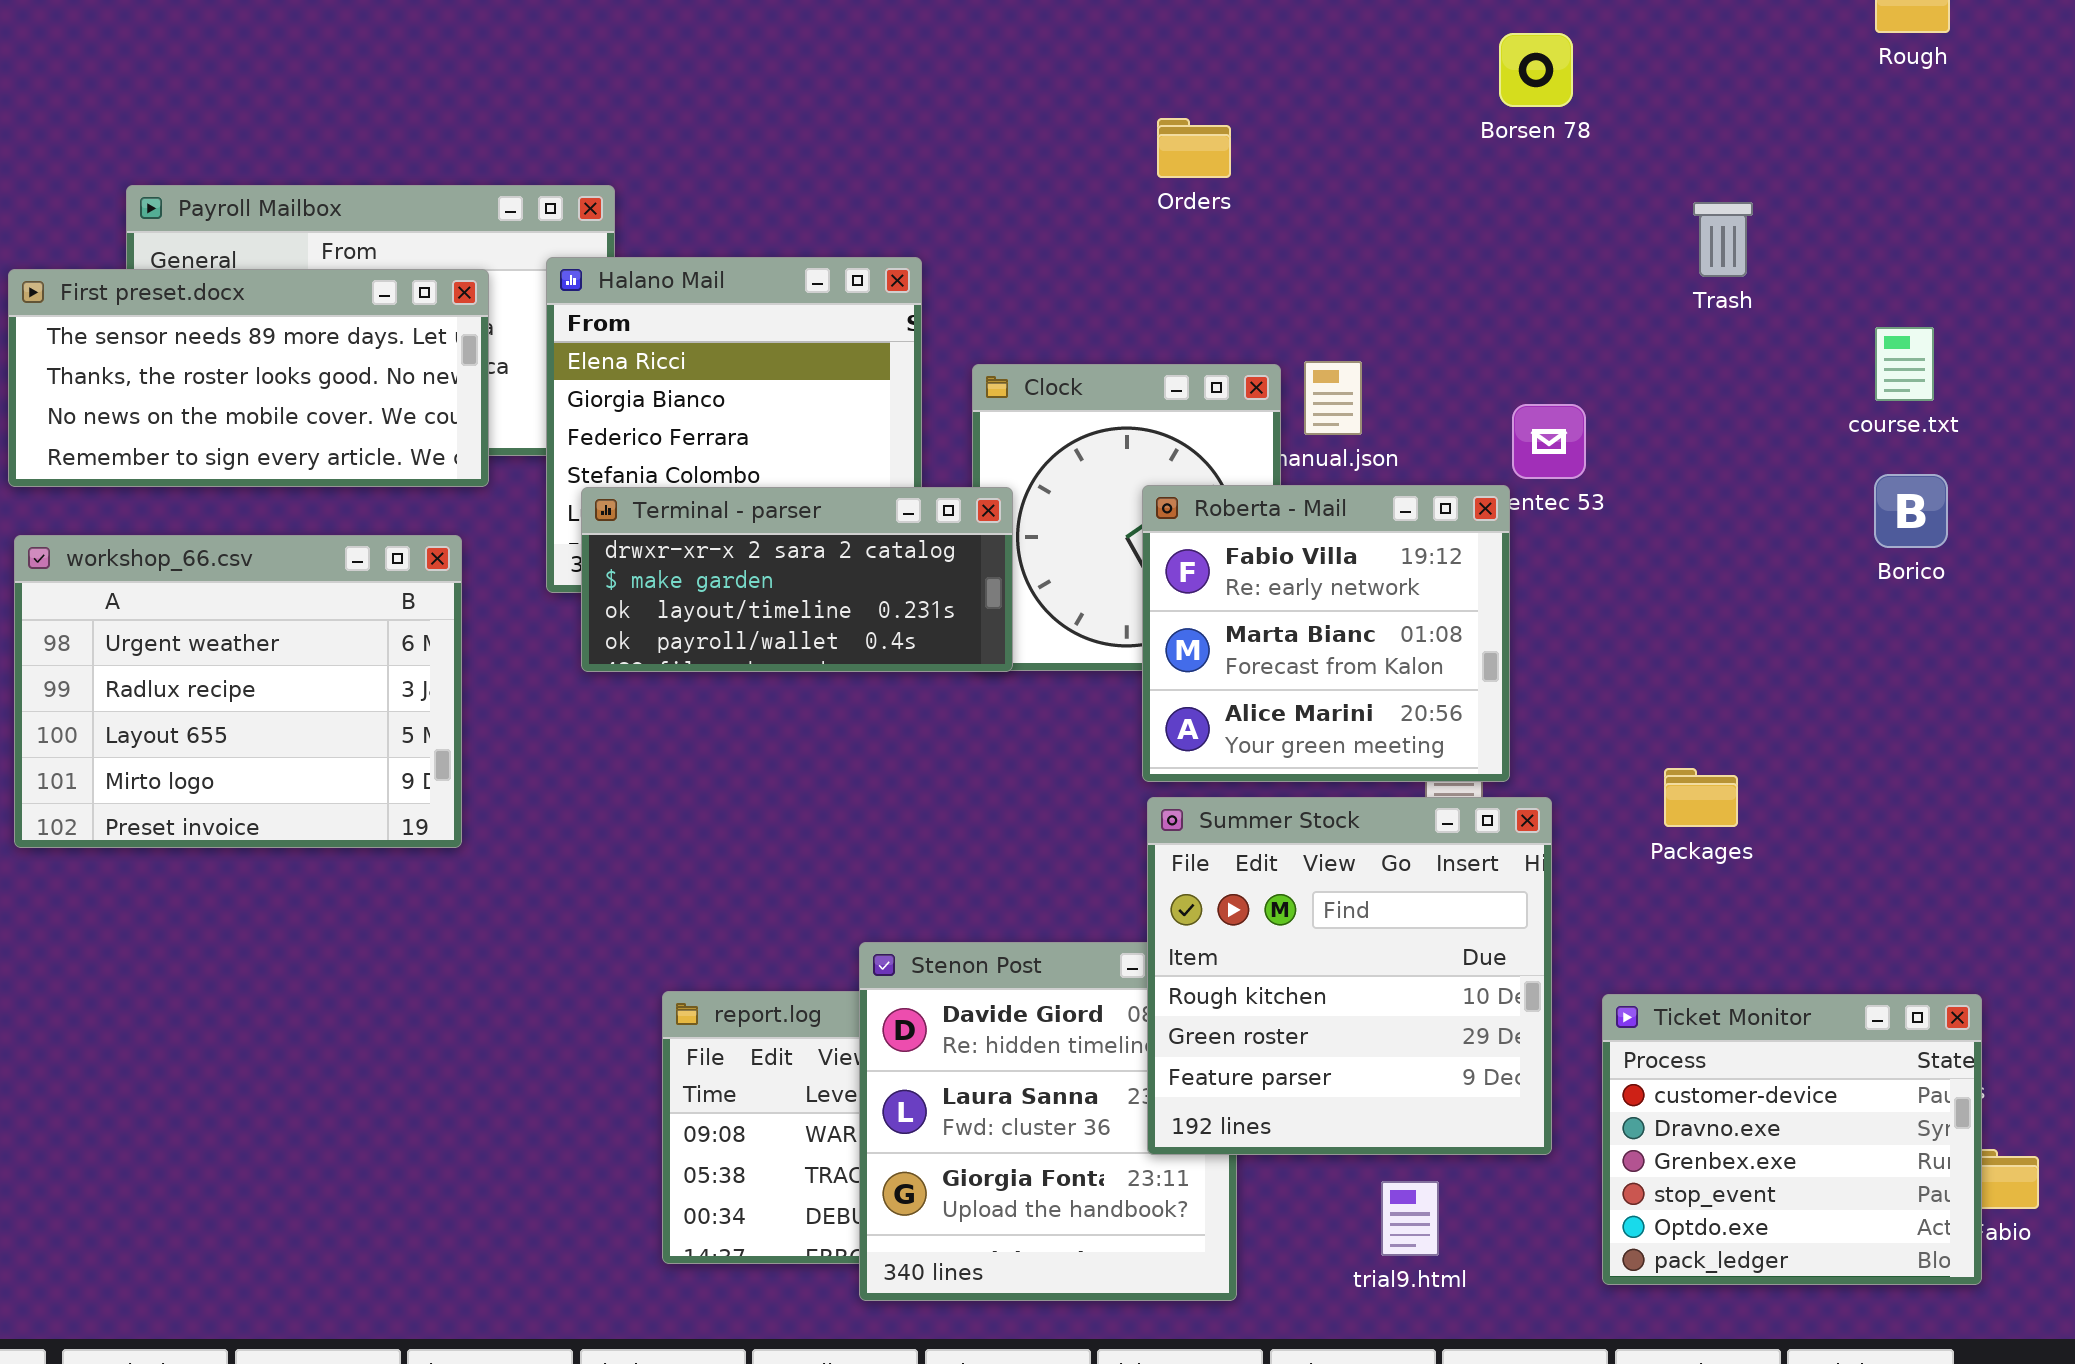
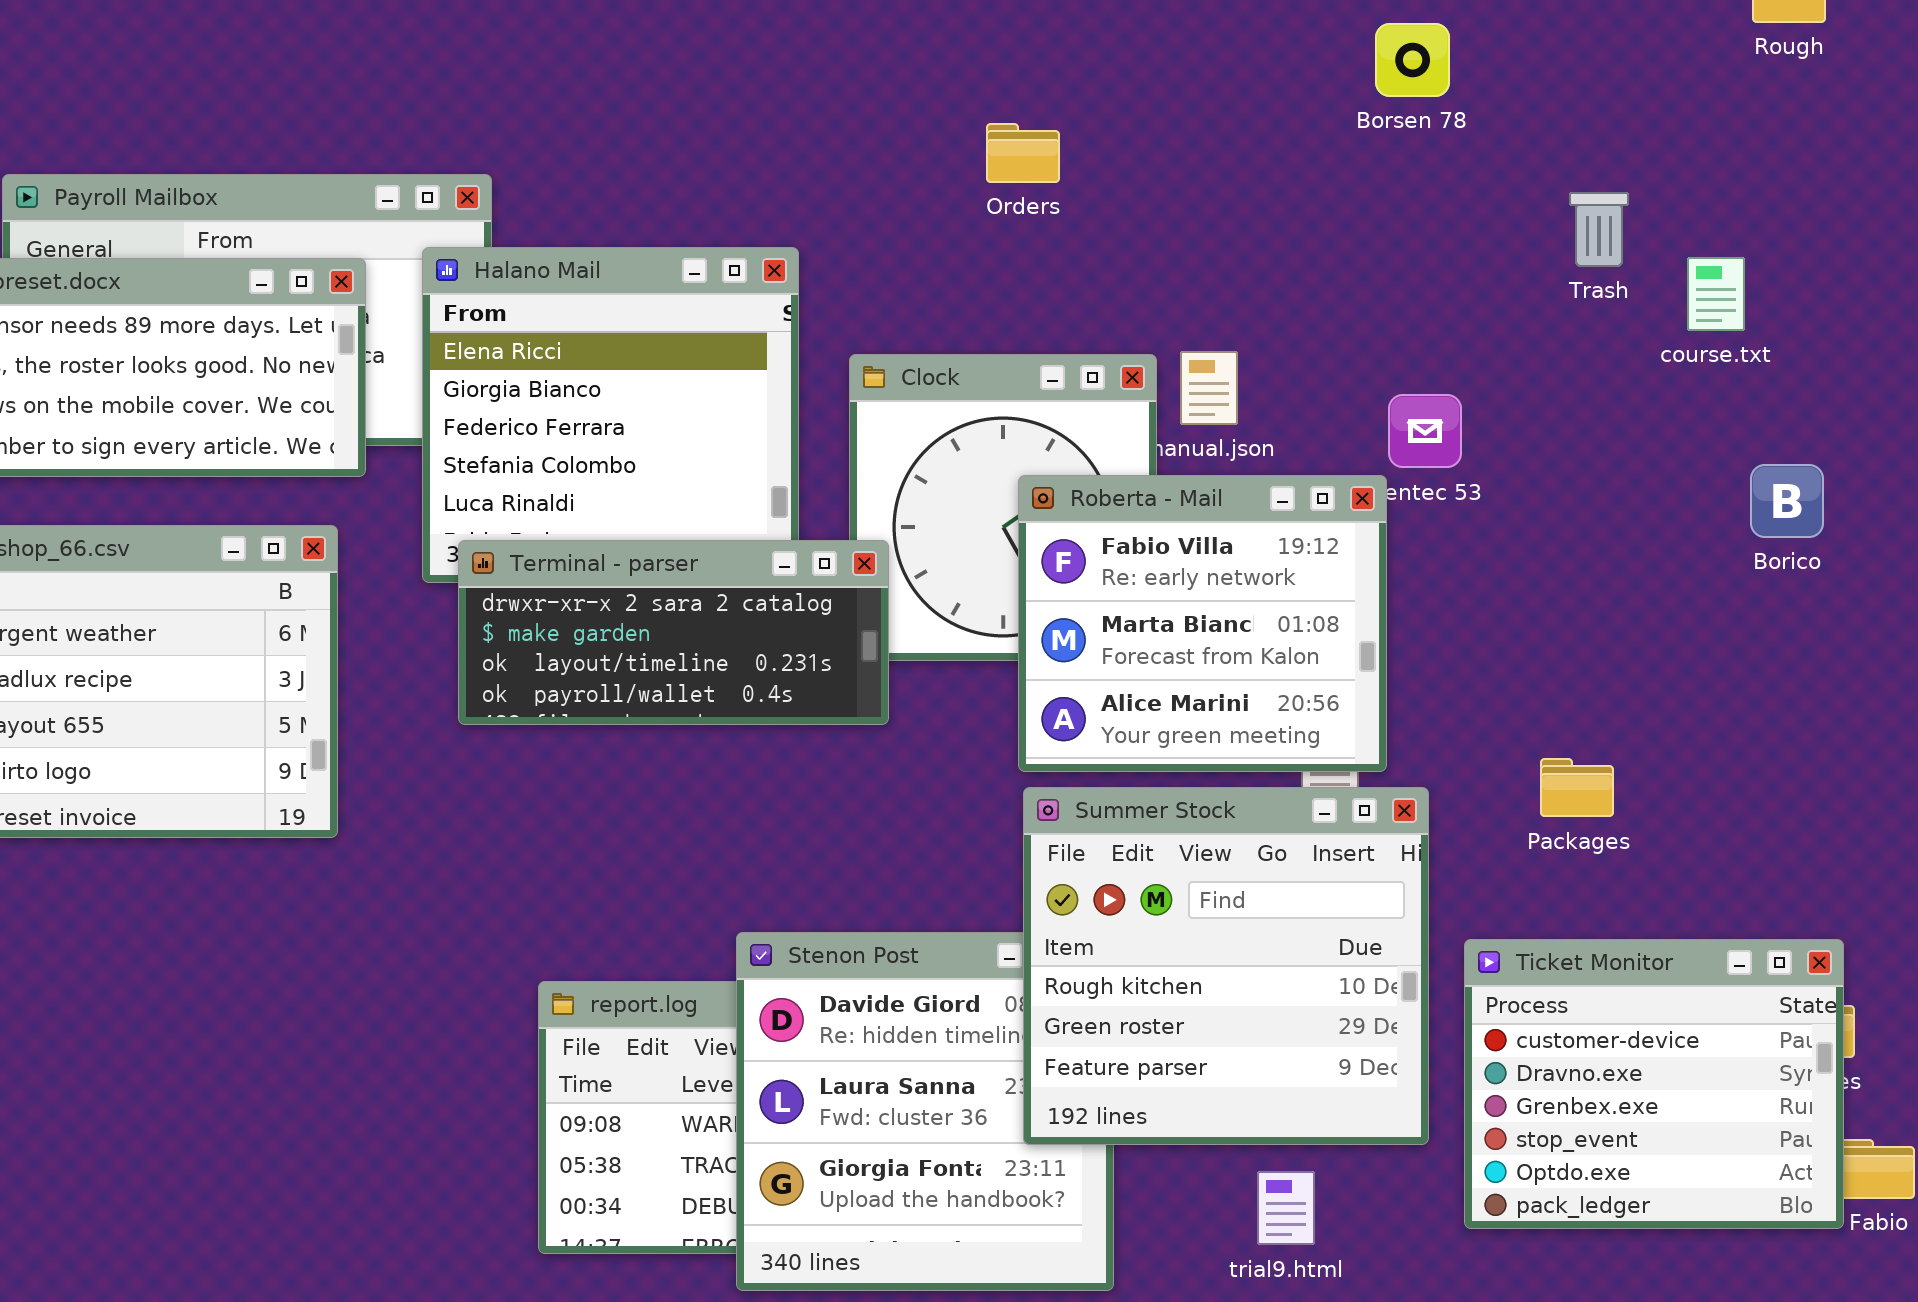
Orders: [1157,118,1231,178] -> [986,123,1060,183], moved
course.txt: [1875,327,1934,401] -> [1687,257,1745,331], moved
Terminal - parser: [581,487,1013,672] -> [458,540,889,725], moved
Ticket Monitor: [1602,994,1982,1285] -> [1464,939,1844,1229], moved

